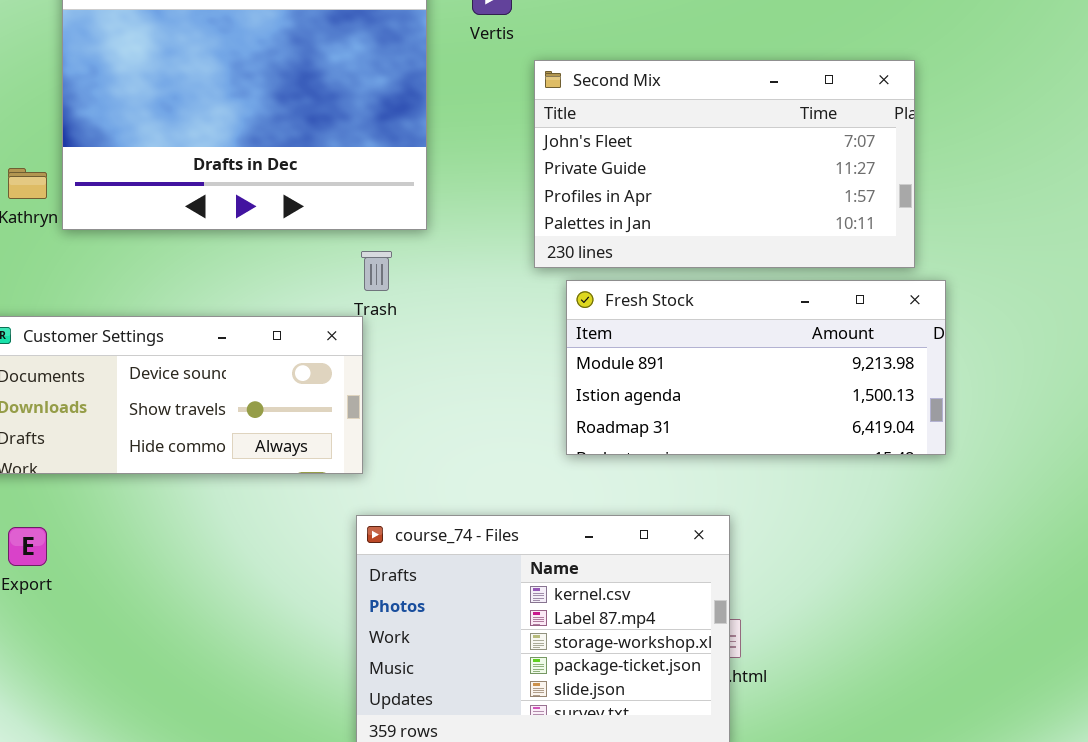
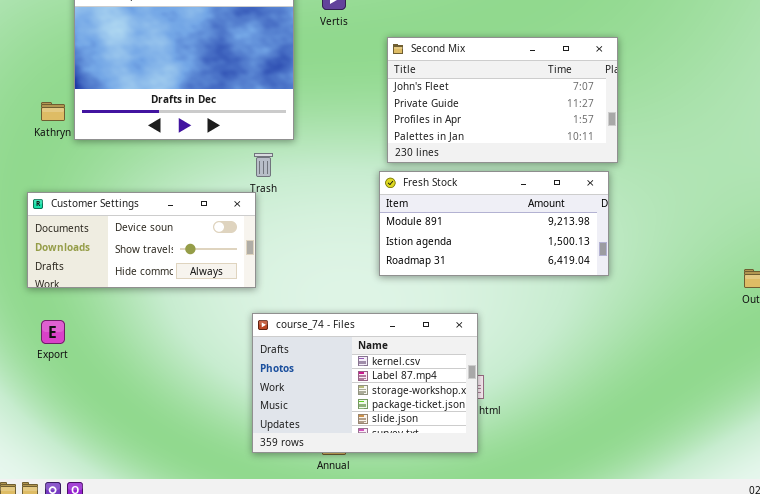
Second Mix: [534,60,915,268] -> [387,37,618,163], moved

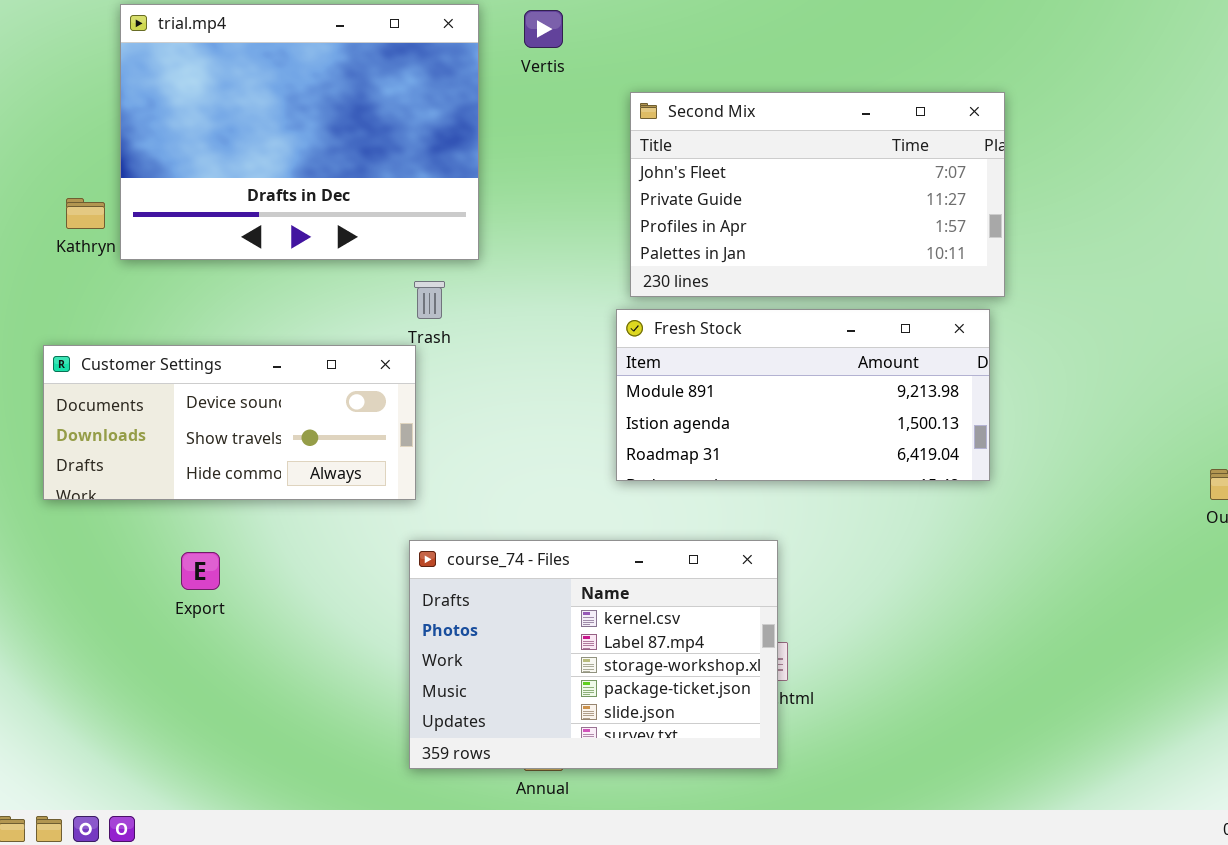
Export: [41,320,65,344] -> [181,552,220,590], moved

